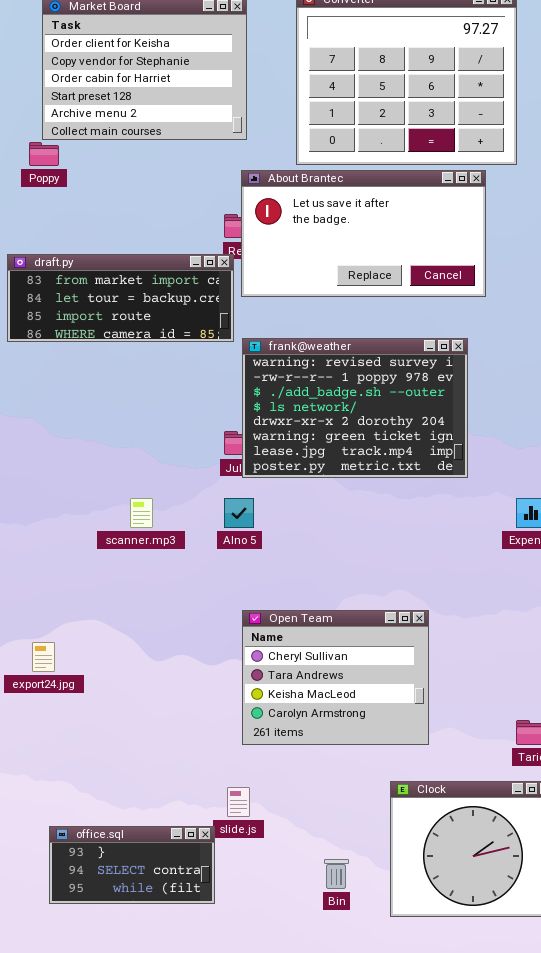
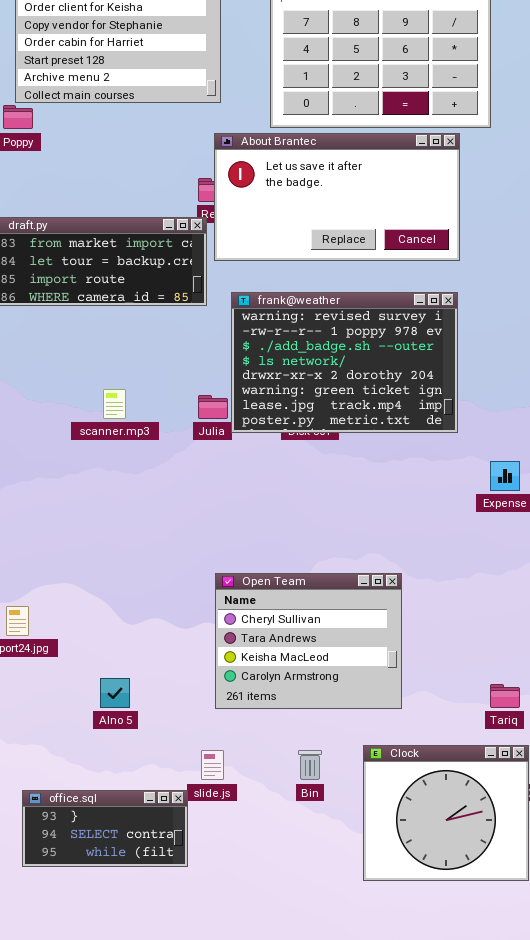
frank@weather: [242,338,468,478] -> [231,292,458,433], moved
scanner.mp3: [130,498,153,528] -> [103,389,126,419], moved
Alno 5: [224,498,254,528] -> [100,678,130,708], moved
Bin: [324,859,349,889] -> [298,750,322,780], moved

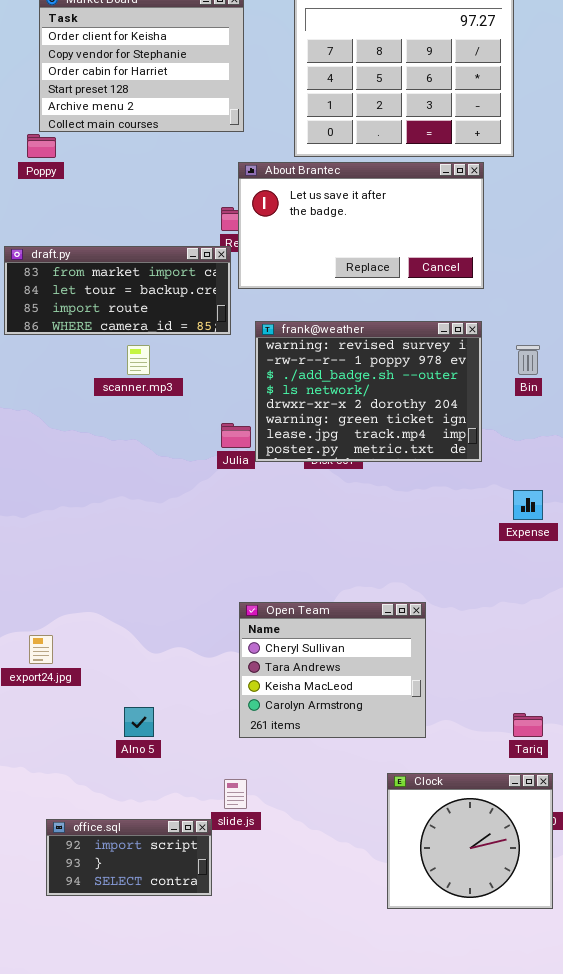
scanner.mp3: [103,389,126,419] -> [127,345,150,375], moved
Bin: [298,750,322,780] -> [516,345,540,375], moved
office.sql: [22,790,188,867] -> [46,819,212,896], scrolled up 1 row

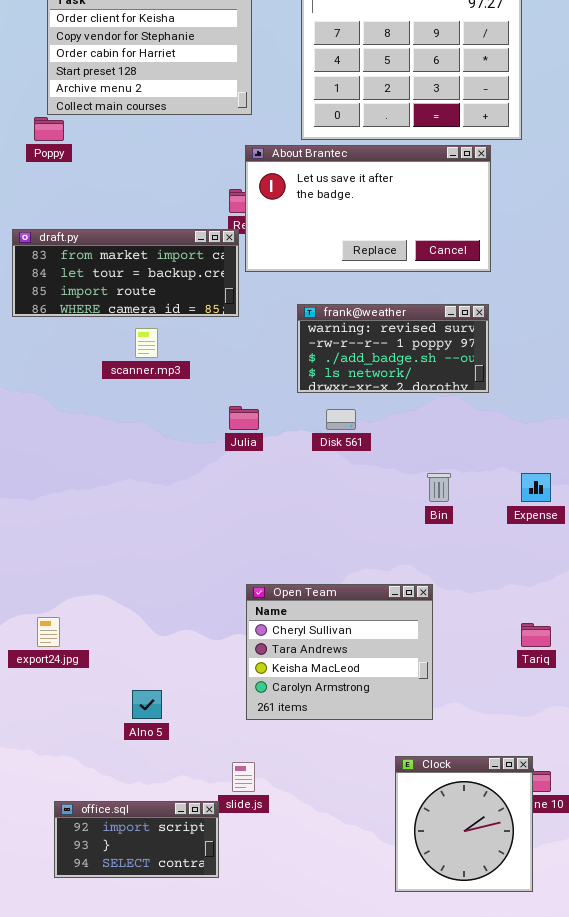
frank@weather: [255,321,482,462] -> [297,304,489,393], resized
Bin: [516,345,540,375] -> [427,473,451,502], moved
Tariq: [513,713,543,737] -> [521,623,551,647], moved
Clock: [387,773,553,909] -> [395,756,533,892], resized

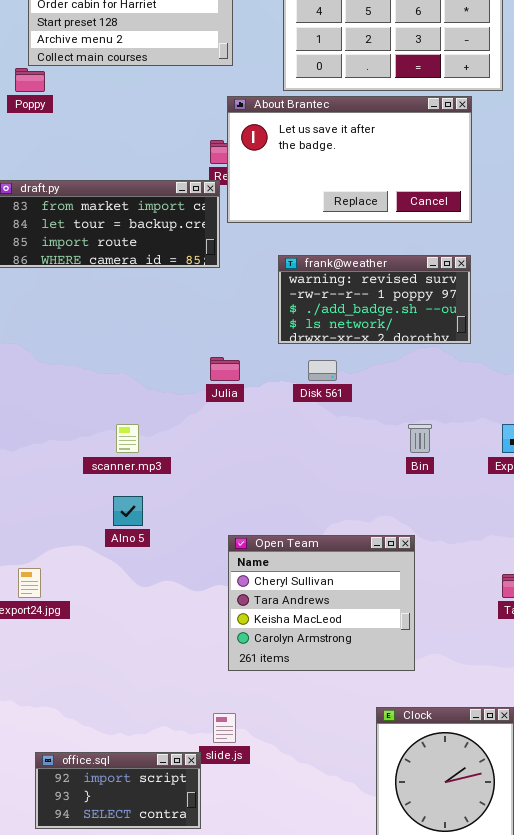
scanner.mp3: [135,328,158,358] -> [116,424,139,453], moved
Alno 5: [132,690,162,719] -> [113,496,143,526], moved

